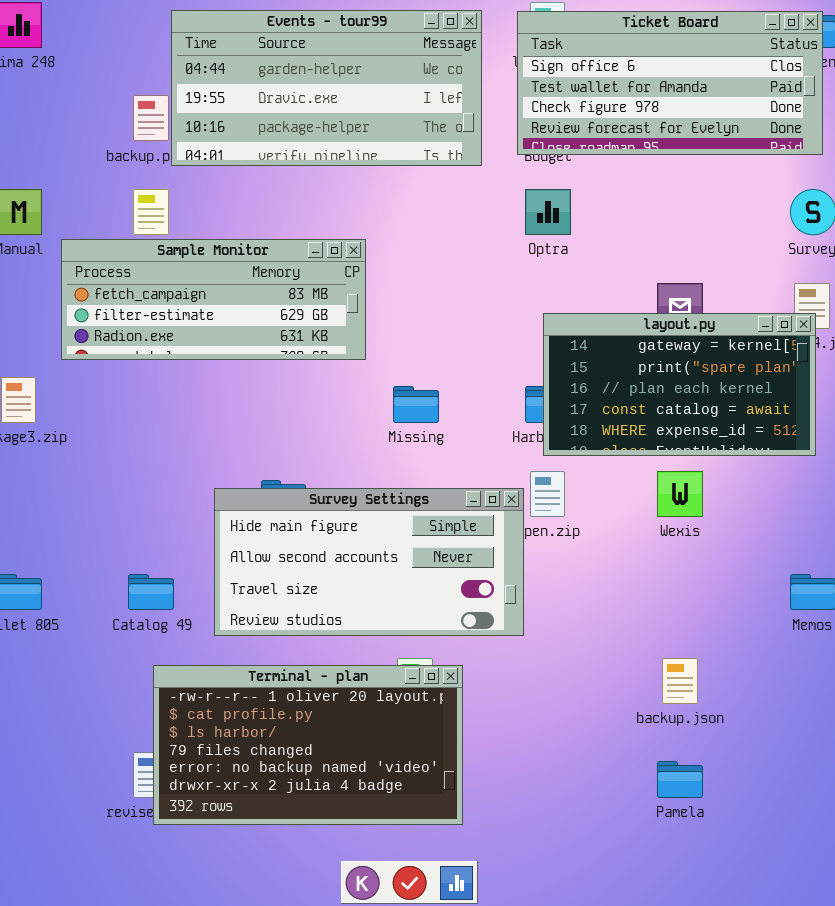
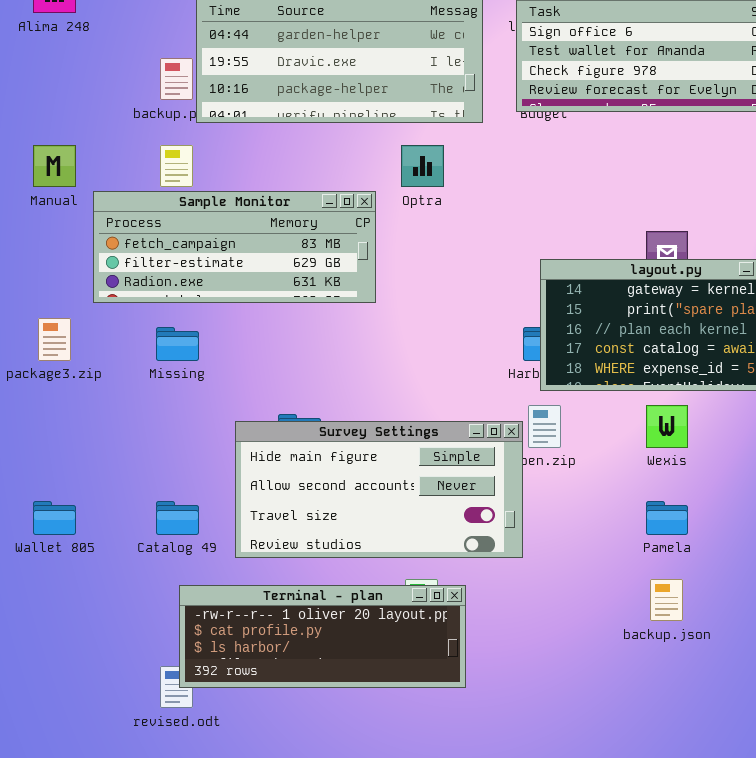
Optra: [525,189,571,235] -> [401,145,444,187], moved
Missing: [393,386,439,423] -> [156,327,199,361], moved
Terminal - plan: [153,665,463,825] -> [179,585,466,688], resized
Pamela: [657,761,703,798] -> [646,501,688,535], moved

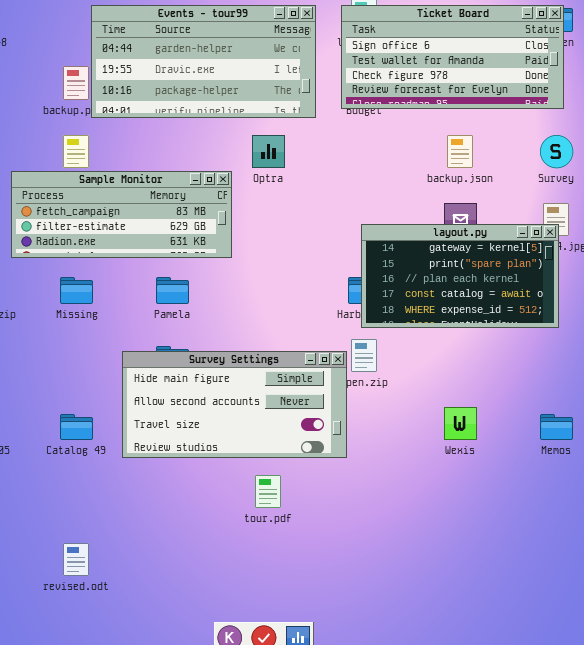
Wexis: [646,405,688,448] -> [444,407,477,440], moved
Pamela: [646,501,688,535] -> [156,277,189,304], moved
backup.json: [650,579,683,621] -> [447,135,473,168], moved
Terminal - plan: [179,585,466,688] -> none, closed

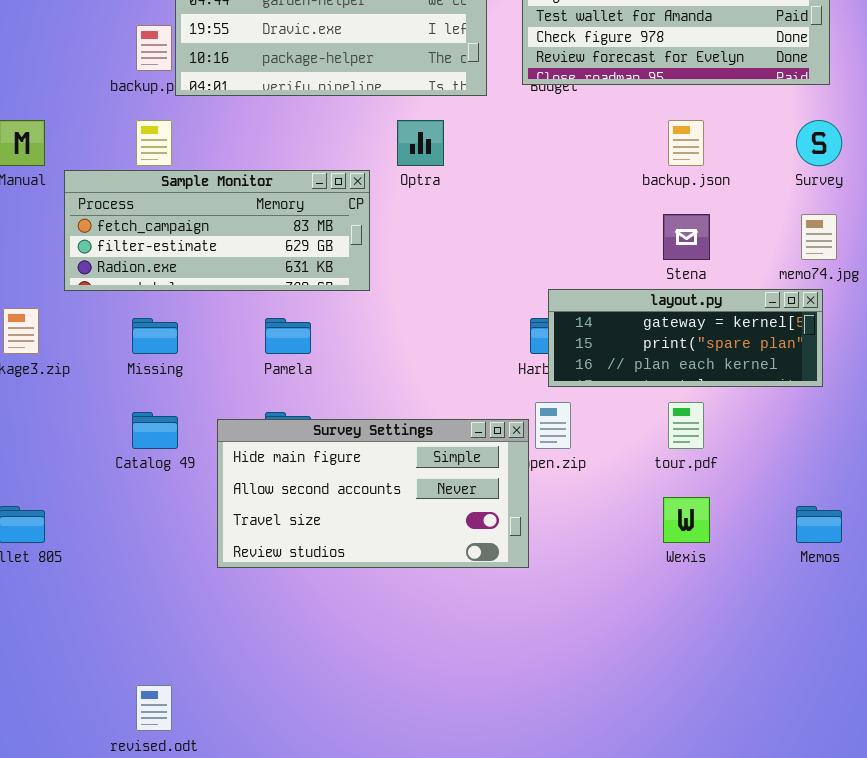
layout.py: [361,224,559,328] -> [548,289,823,387], resized
Catalog 49: [60,414,93,440] -> [132,412,178,449], moved
tour.pdf: [255,475,281,508] -> [668,402,704,449], moved

